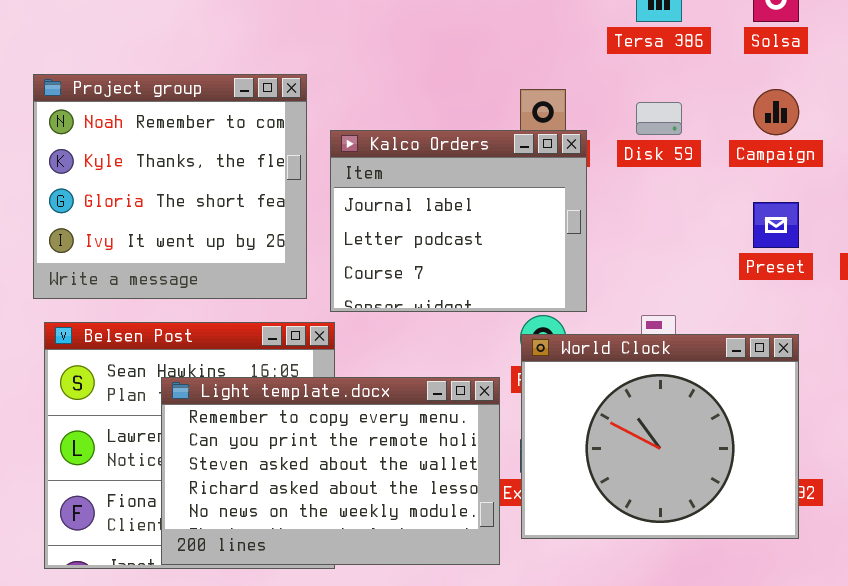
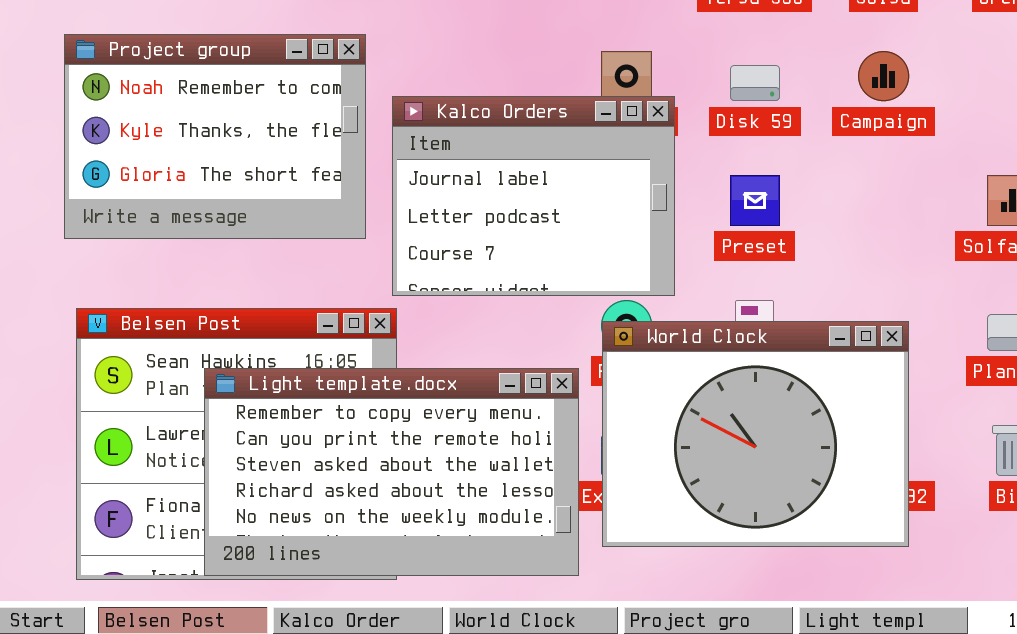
Project group: [33,74,307,299] -> [64,34,366,239], resized
Preset: [753,202,799,248] -> [730,175,780,226], moved

